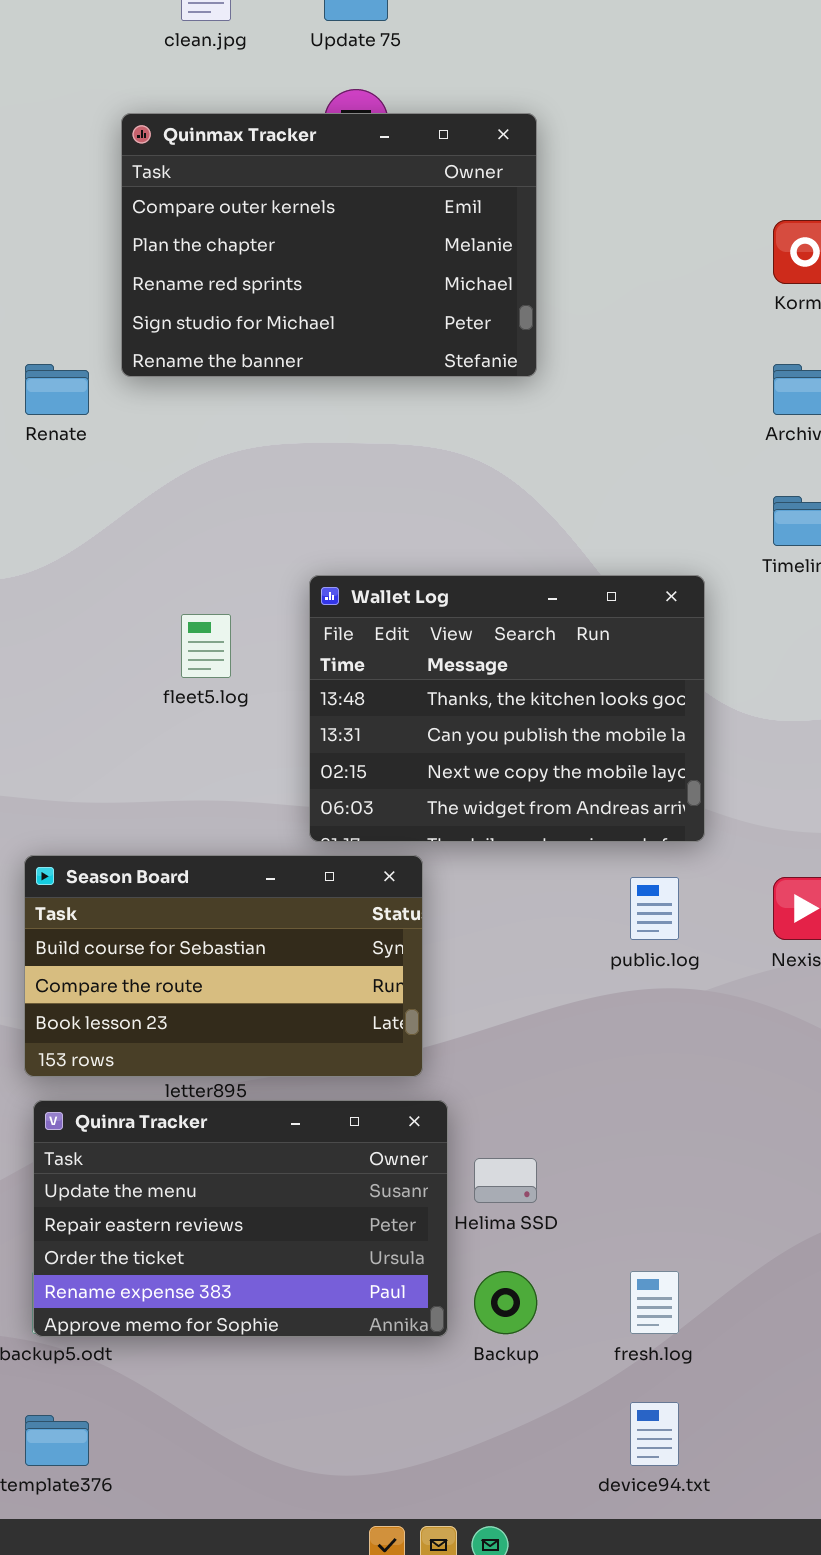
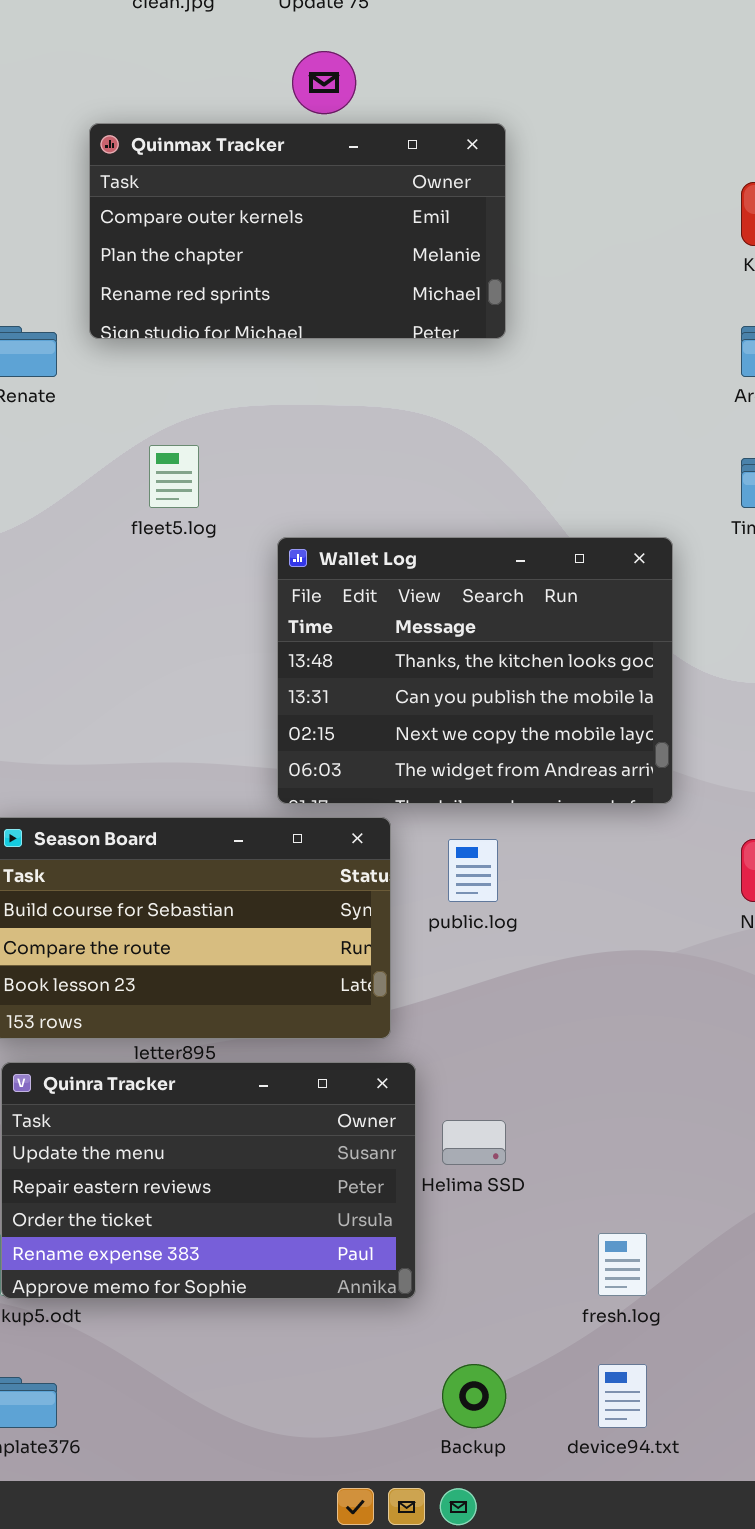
Quinmax Tracker: [121,113,537,377] -> [89,123,506,339], resized
fleet5.log: [181,614,231,678] -> [149,445,199,508], moved
public.log: [630,877,679,940] -> [448,839,498,902], moved
Backup: [474,1271,537,1334] -> [442,1364,506,1428], moved

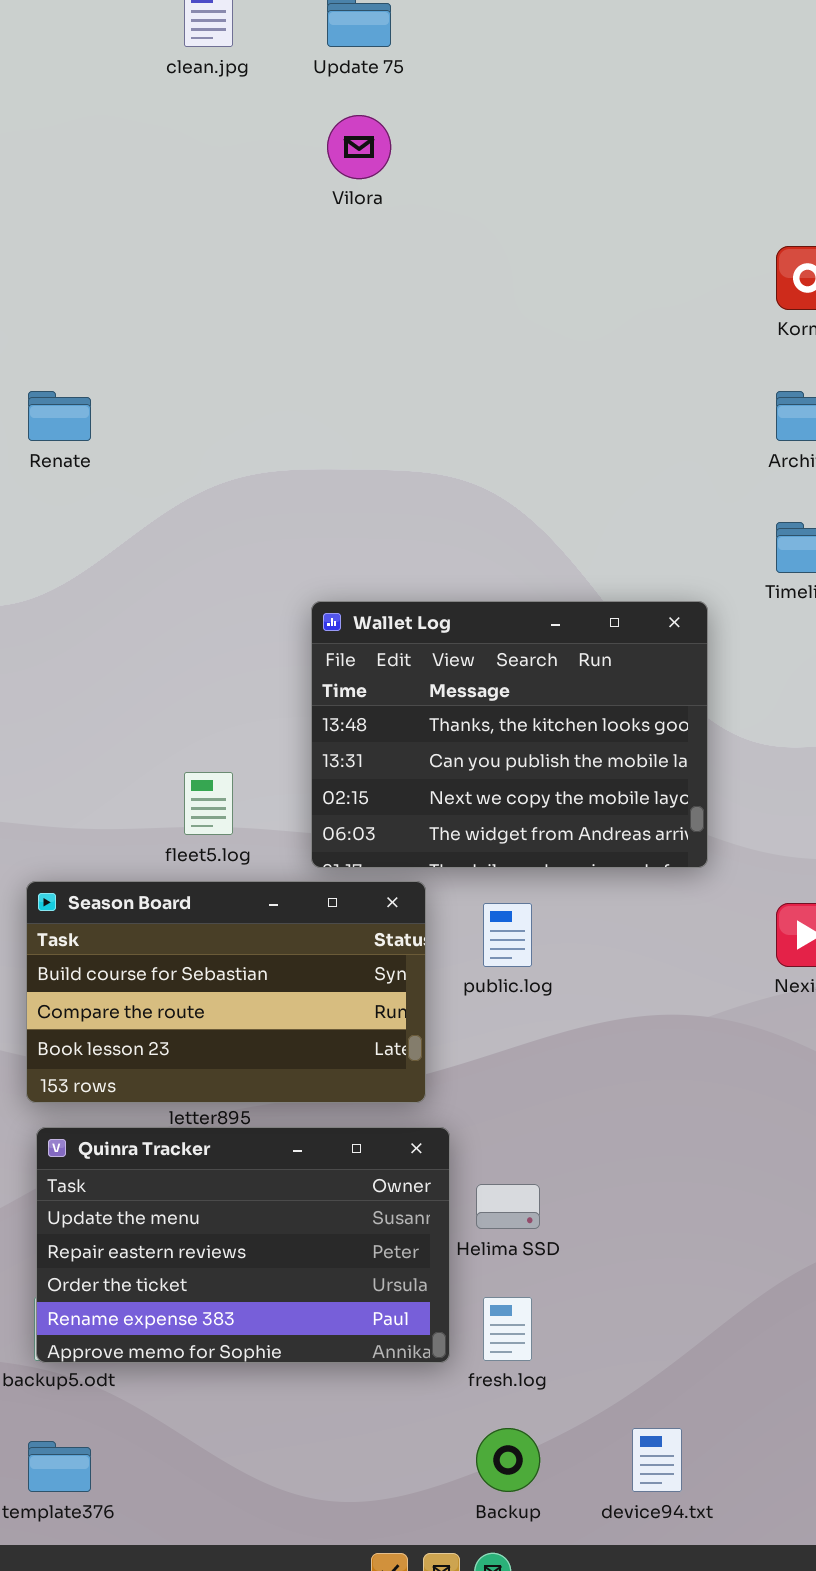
Quinmax Tracker: [89,123,506,339] -> none, closed
fleet5.log: [149,445,199,508] -> [184,772,233,835], moved
fresh.log: [598,1233,647,1296] -> [483,1297,532,1361], moved

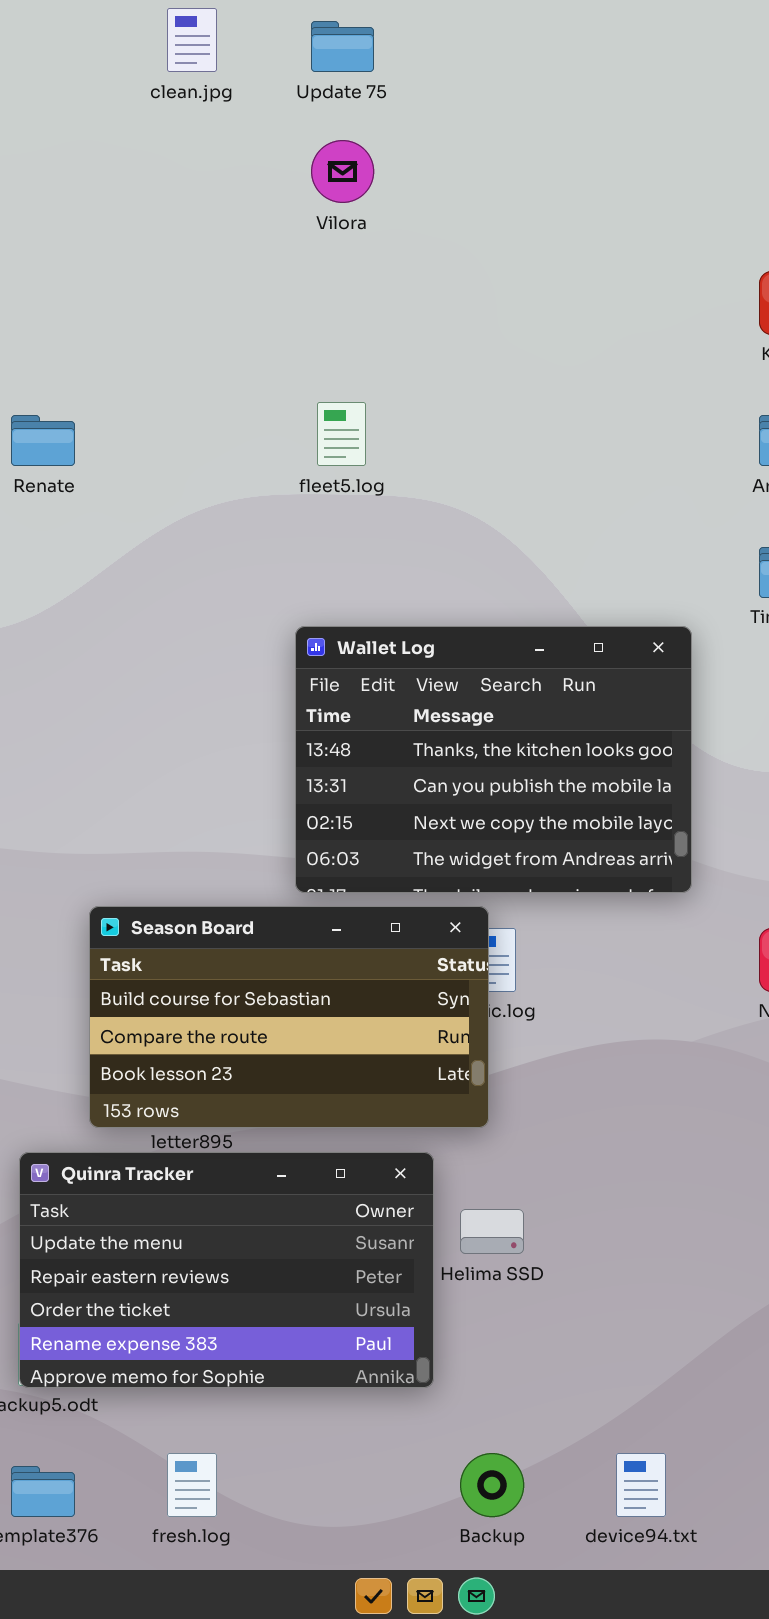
fleet5.log: [184,772,233,835] -> [317,402,366,466], moved
Season Board: [26,881,426,1103] -> [89,906,489,1128], moved
fresh.log: [483,1297,532,1361] -> [167,1453,217,1517], moved

